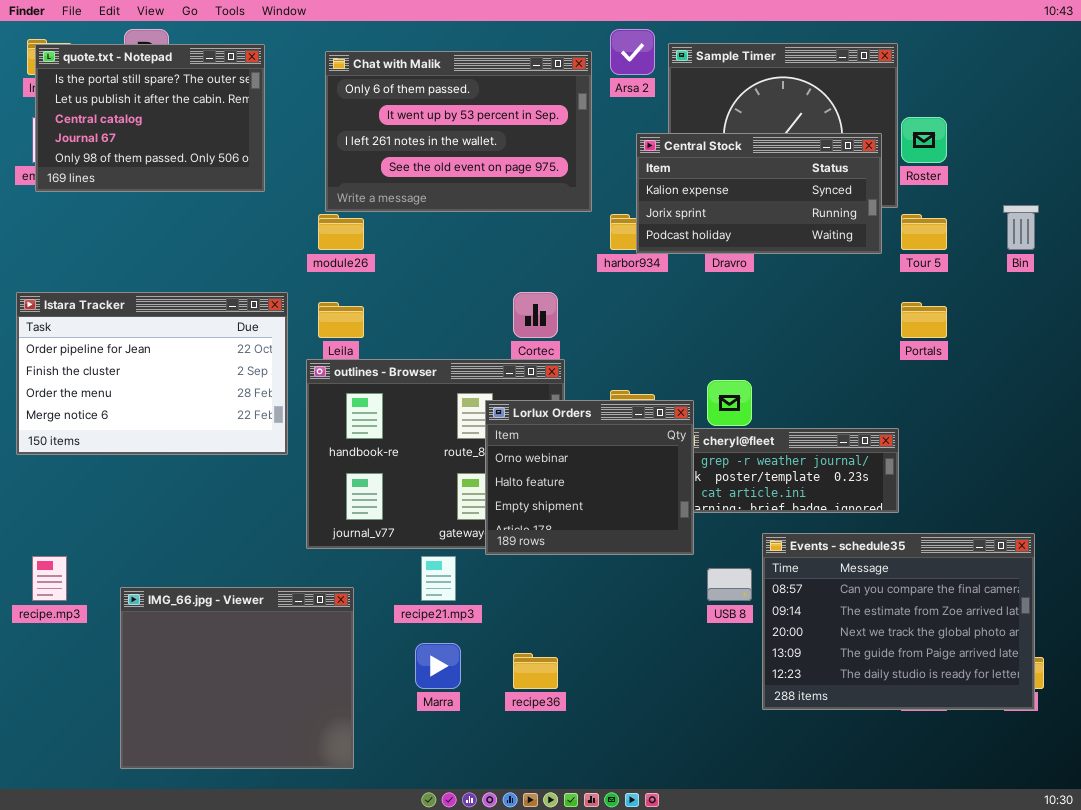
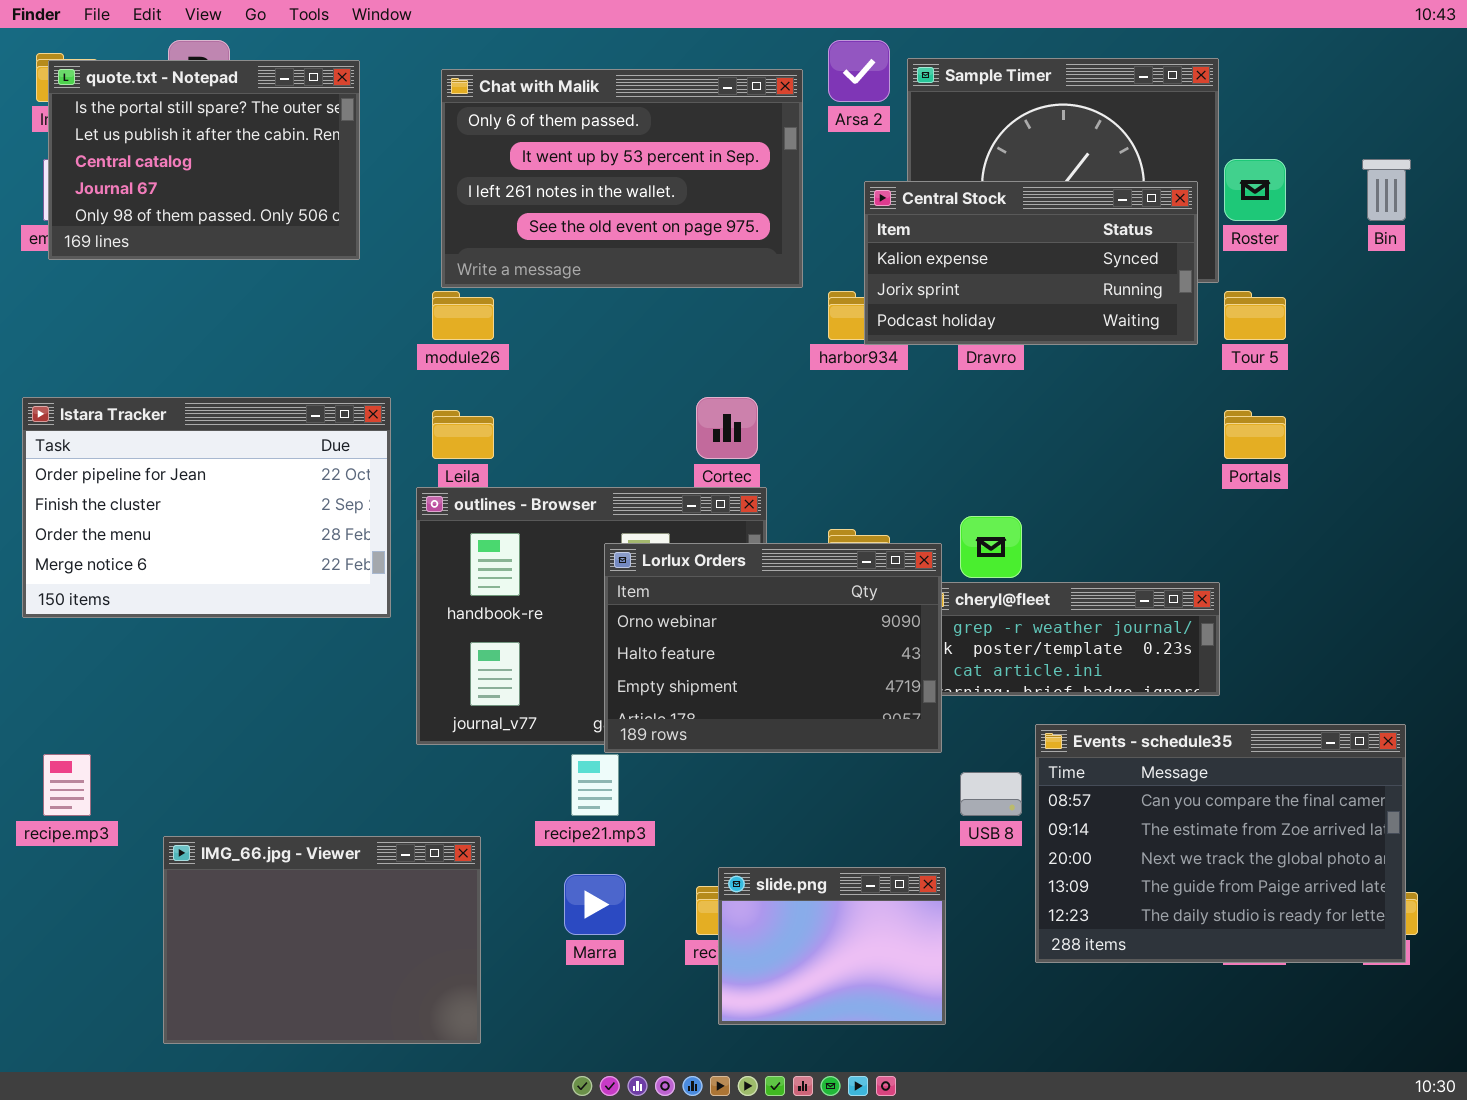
Bin: [1003,205,1039,250] -> [1362,159,1411,221], moved
Lorlux Orders: [485,400,694,555] -> [604,543,942,753], resized
IMG_66.jpg - Viewer: [120,587,354,769] -> [163,836,481,1044], resized
slide.png: none -> [718,867,946,1025], opened

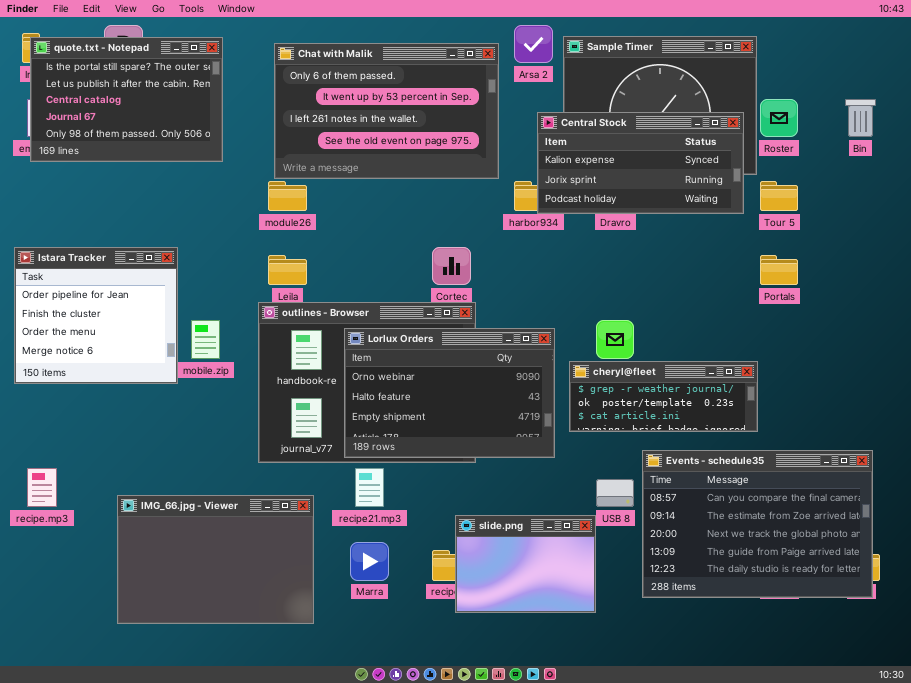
Istara Tracker: [22,397,391,618] -> [14,247,178,384], resized
Lorlux Orders: [604,543,942,753] -> [344,328,555,458], moved
IMG_66.jpg - Viewer: [163,836,481,1044] -> [117,495,314,624], moved
slide.png: [718,867,946,1025] -> [455,515,596,613], moved

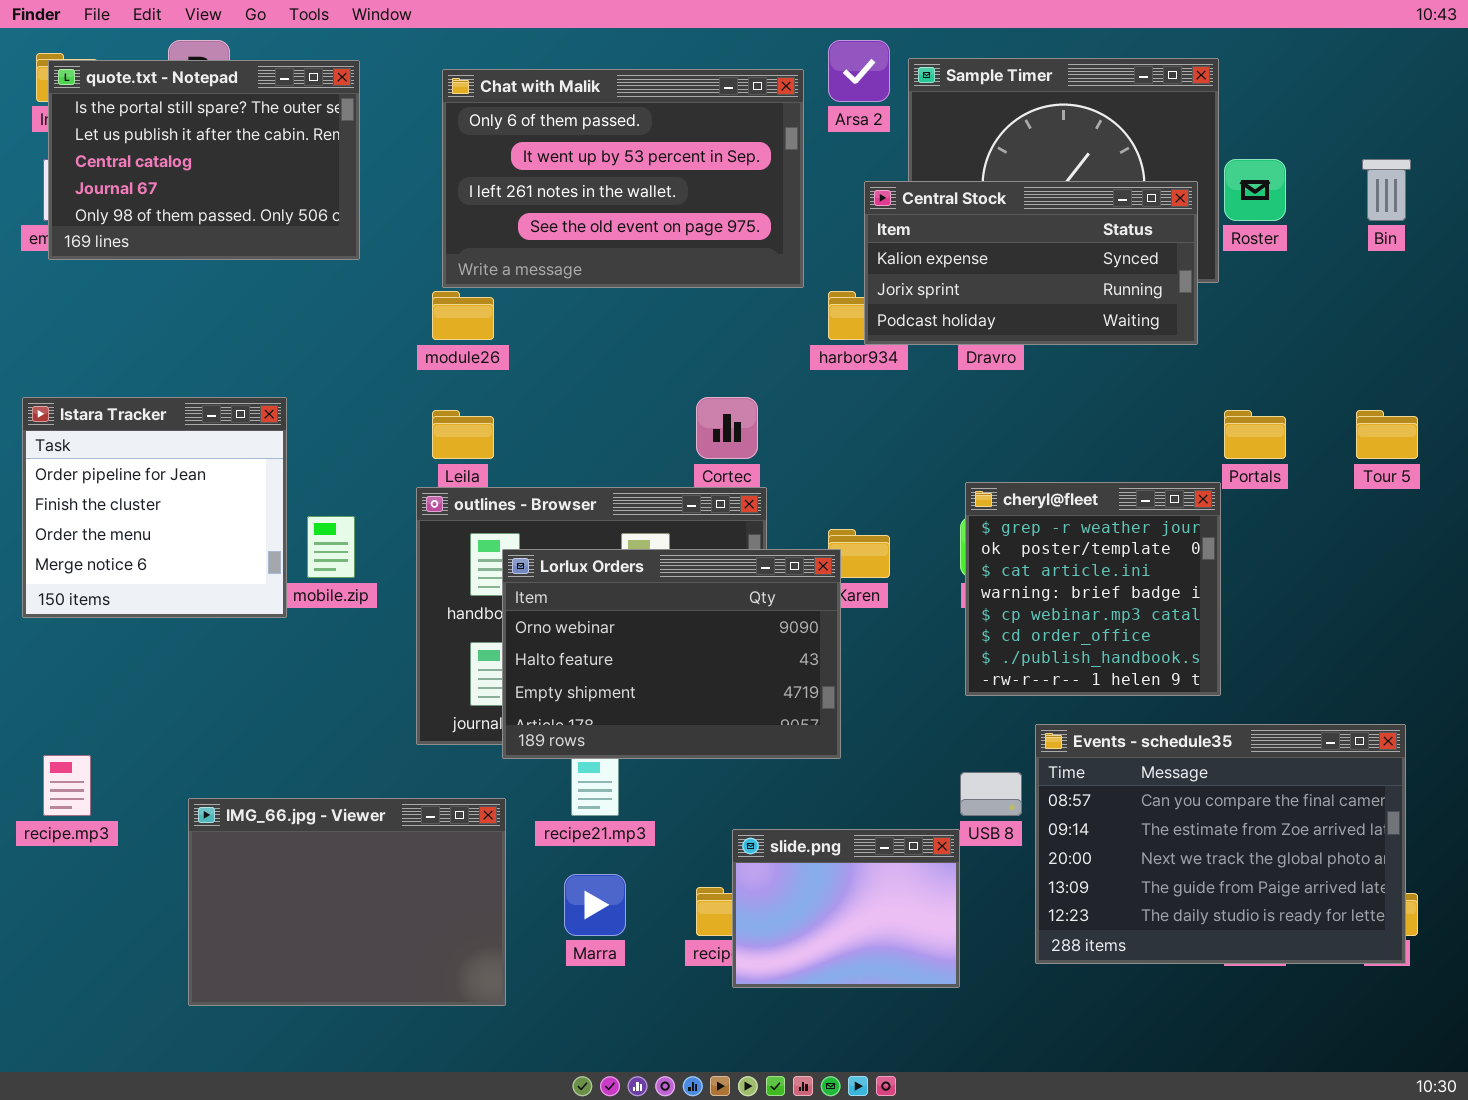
Tour 5: [760,181,798,211] -> [1356,410,1418,459], moved
Lorlux Orders: [344,328,555,458] -> [502,549,841,759], moved
cheryl@fleet: [569,361,758,432] -> [965,482,1221,696], resized

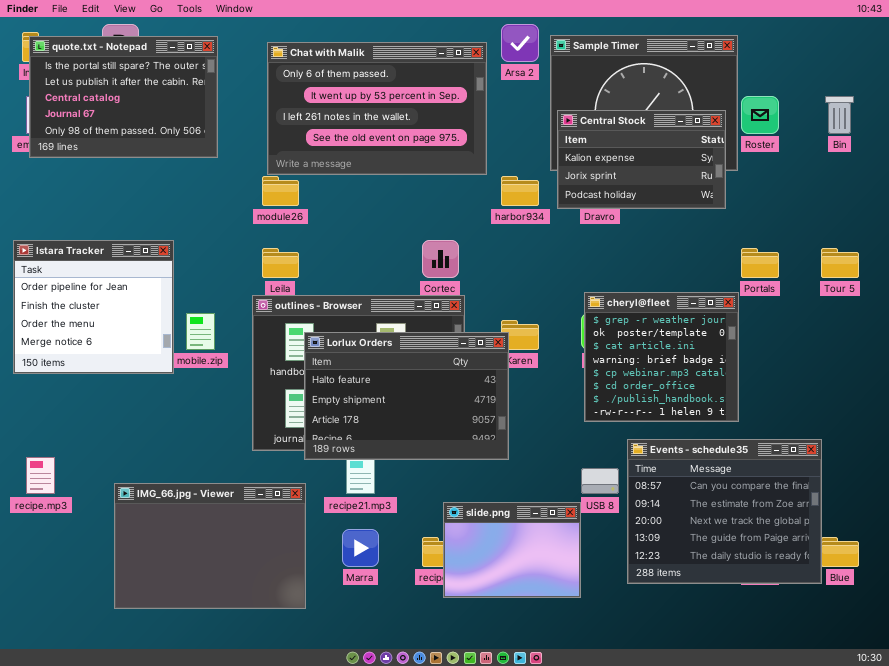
Central Stock: [864,181,1198,345] -> [557,110,726,209], resized
Lorlux Orders: [502,549,841,759] -> [304,332,509,460], scrolled down 1 row
Events - schedule35: [1035,724,1406,964] -> [627,439,822,584], resized

